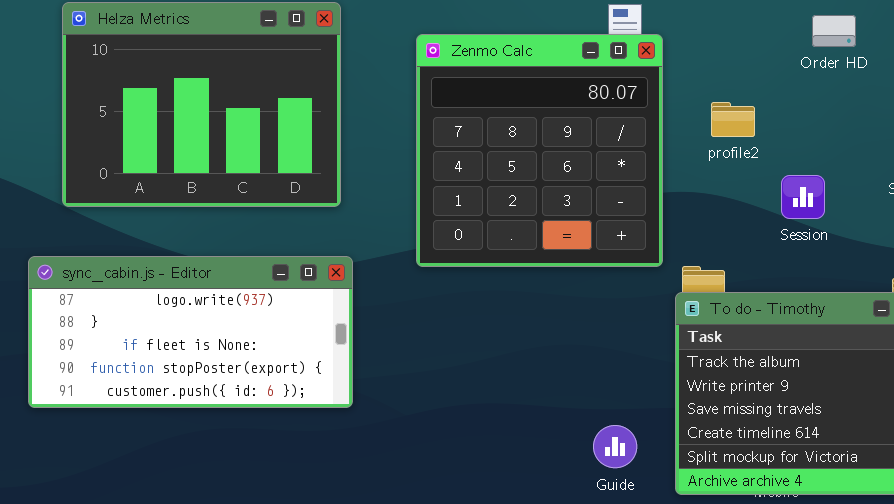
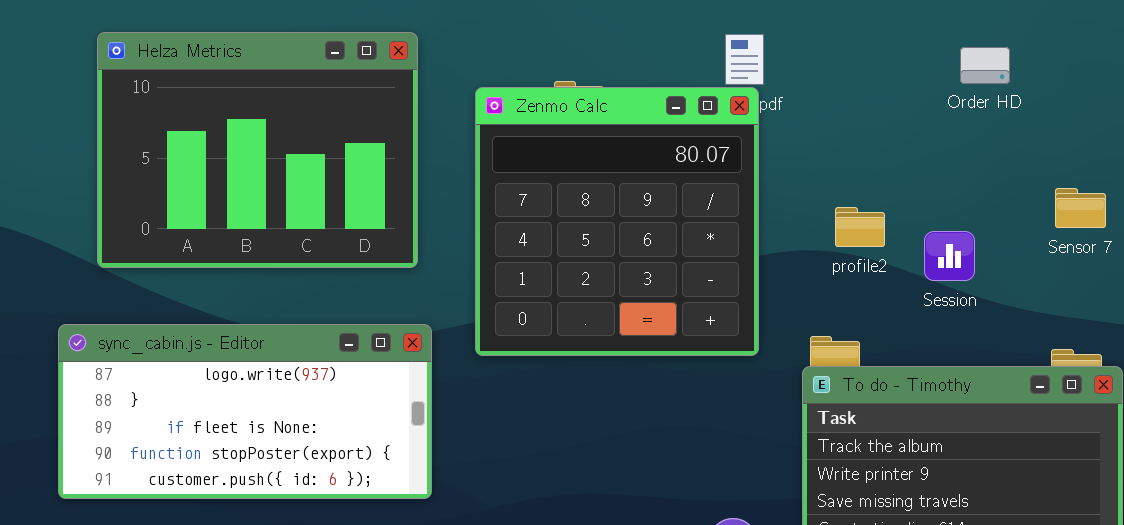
Zenmo Calc: [416,34,663,267] -> [475,87,759,356], moved
profile2: [711,102,755,137] -> [835,207,885,247], moved

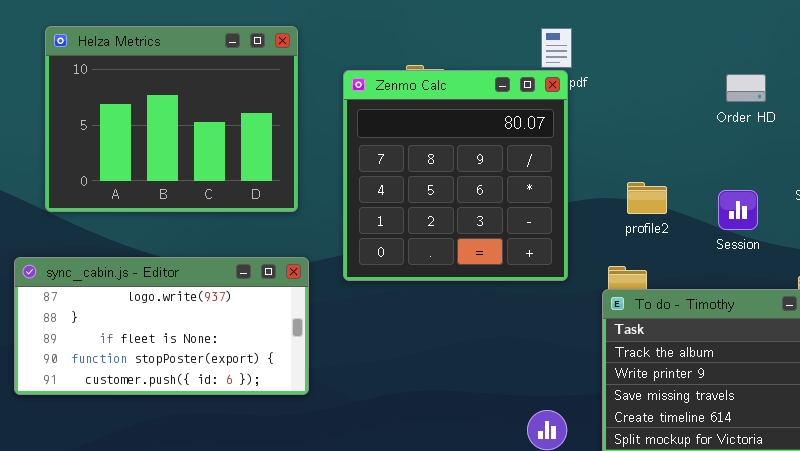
Order HD: [960,47,1010,84] -> [726,74,766,102], moved
profile2: [835,207,885,247] -> [627,182,667,214], moved
Session: [924,231,975,281] -> [718,190,758,230], moved

